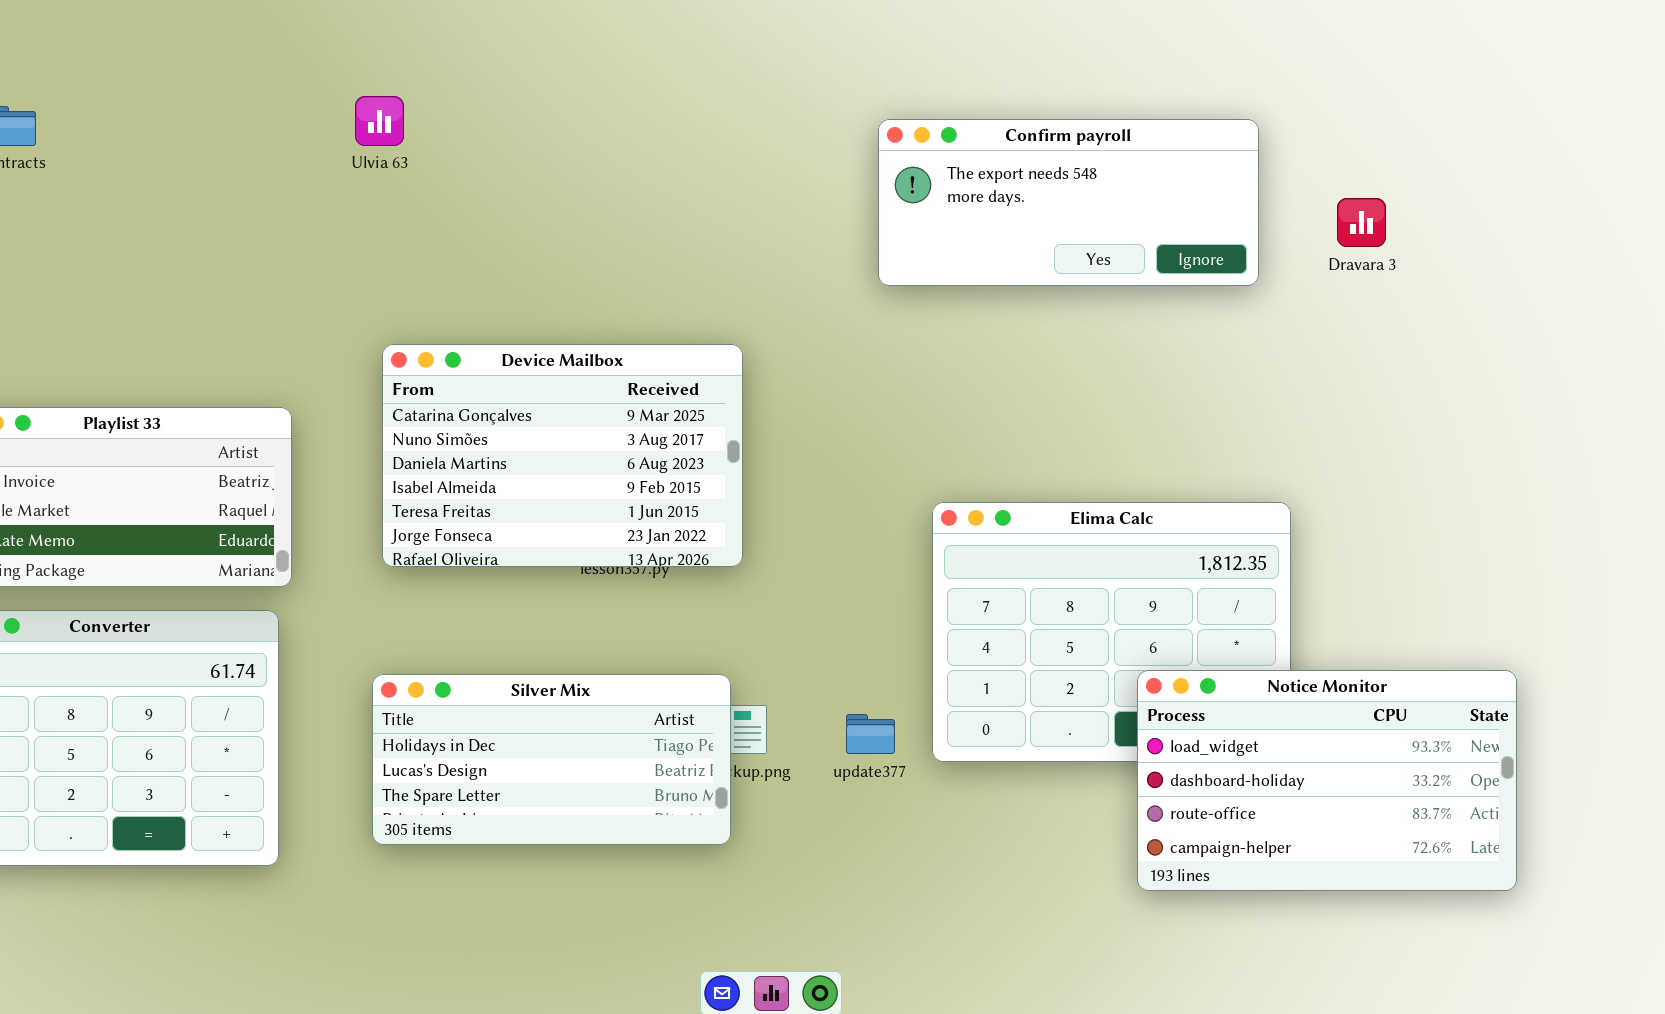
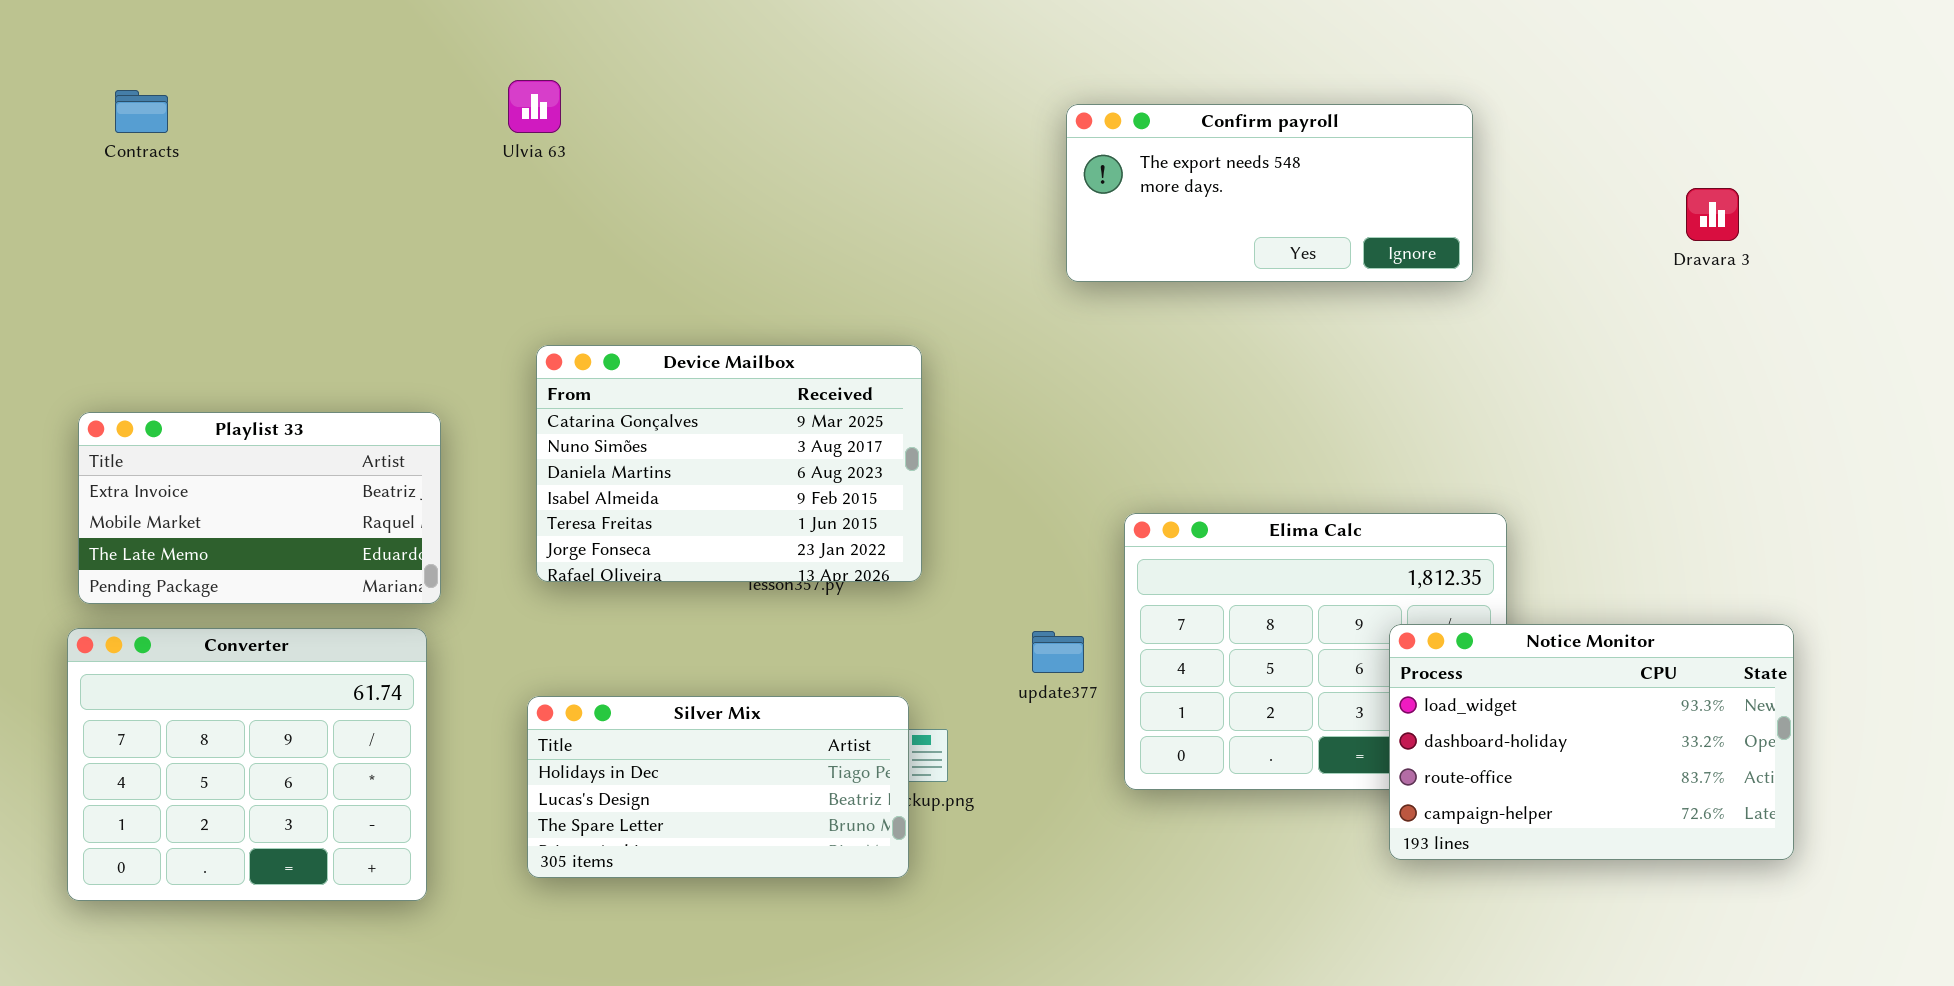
Dravara 3: [1337,198,1386,247] -> [1686,188,1739,241], moved
Notice Monitor: [1137,670,1517,891] -> [1389,624,1794,860], moved
update377: [846,714,895,754] -> [1032,631,1084,673], moved

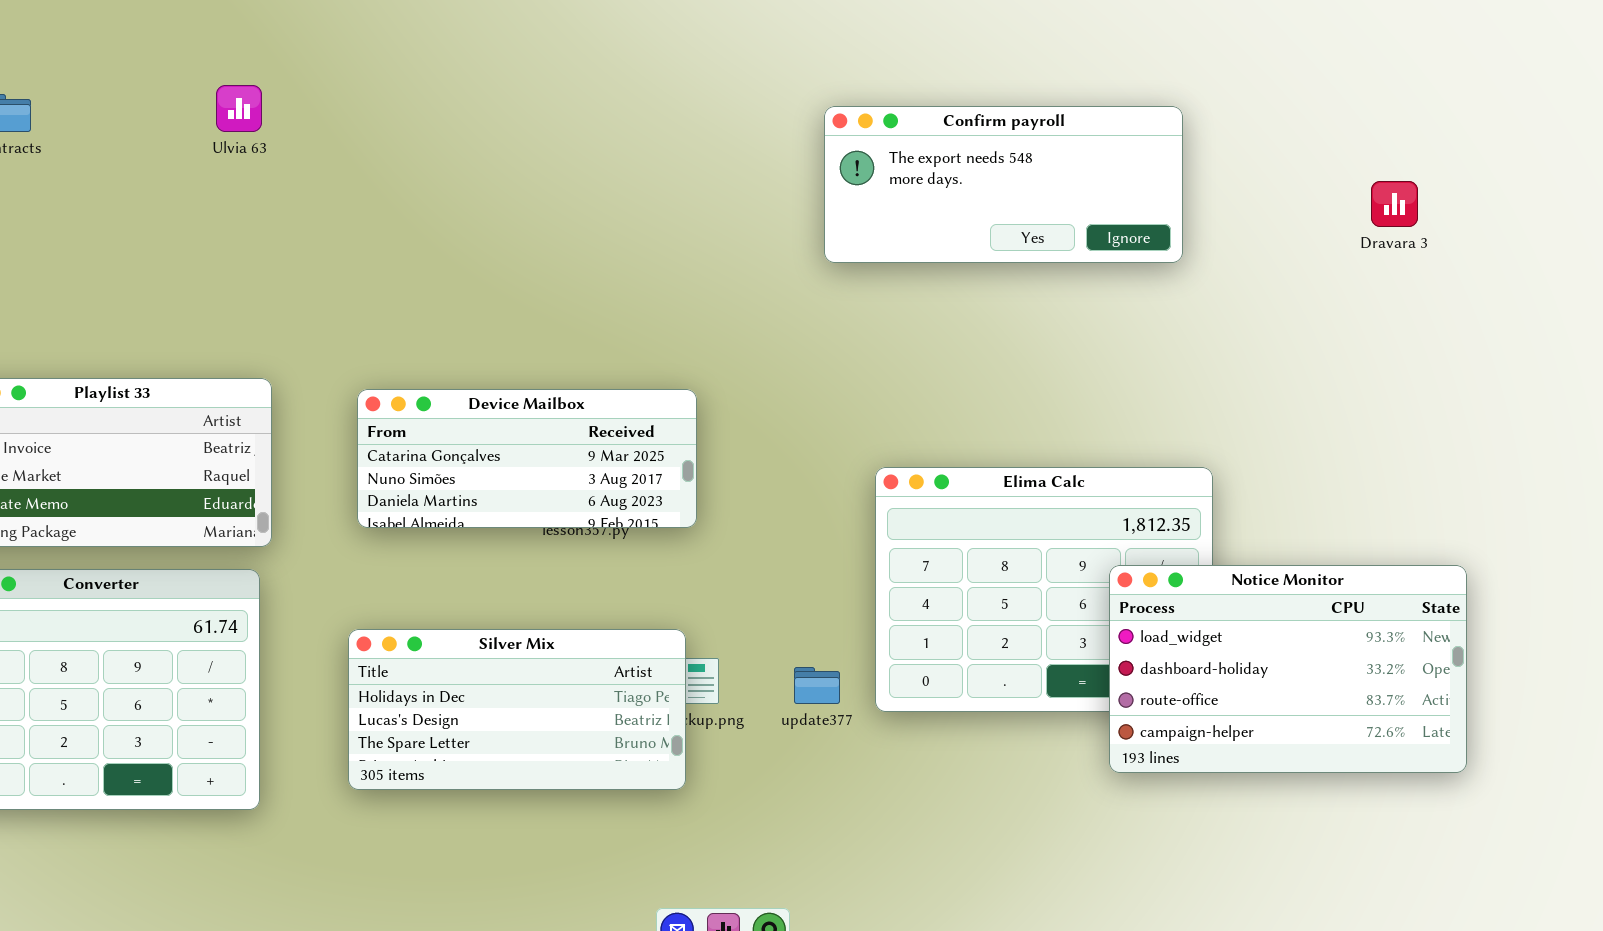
Ulvia 63: [508,80,561,133] -> [216,85,262,132], moved
Device Mailbox: [536,345,922,582] -> [357,389,697,528], resized
update377: [1032,631,1084,673] -> [794,667,840,704], moved

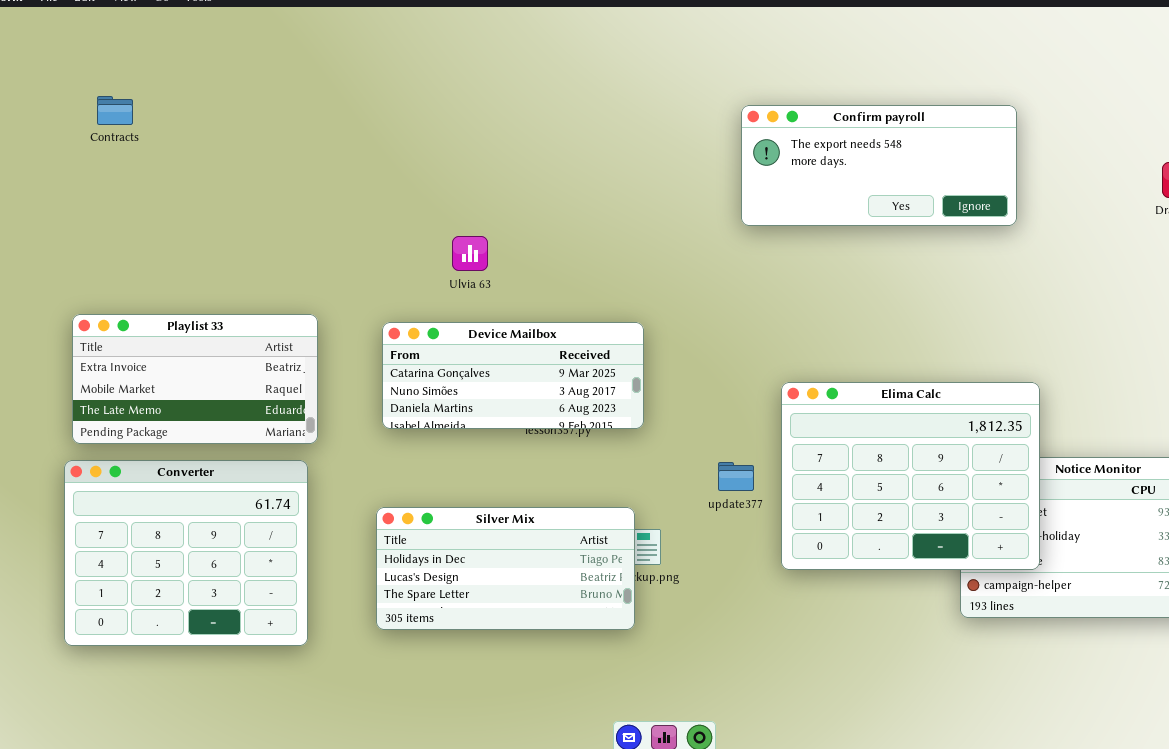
Ulvia 63: [216,85,262,132] -> [452,236,488,271], moved
Elima Calc: [875,467,1213,712] -> [781,382,1040,570], raised
update377: [794,667,840,704] -> [718,462,754,491], moved

